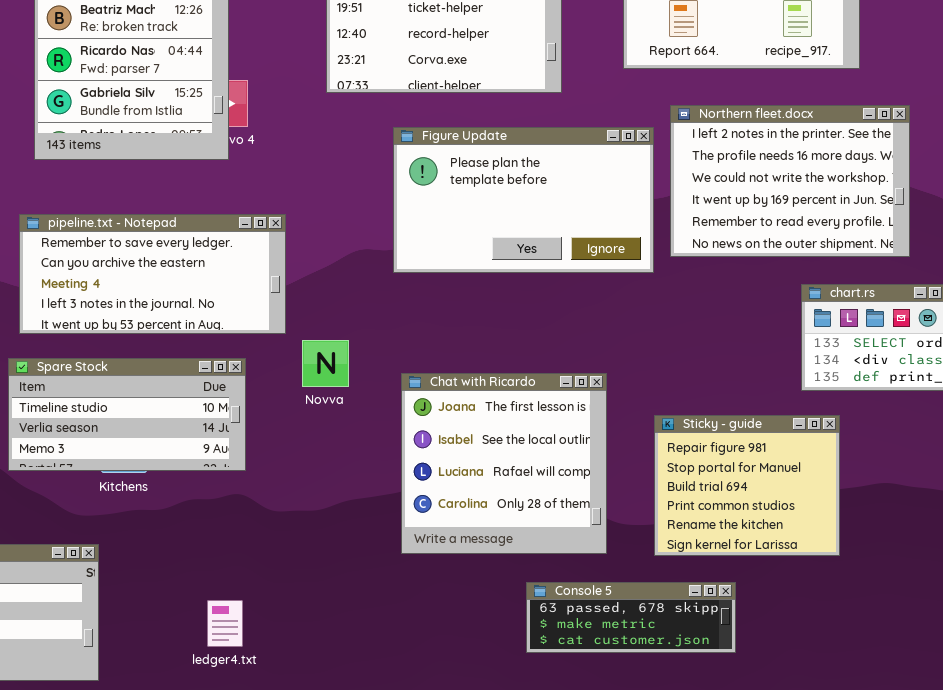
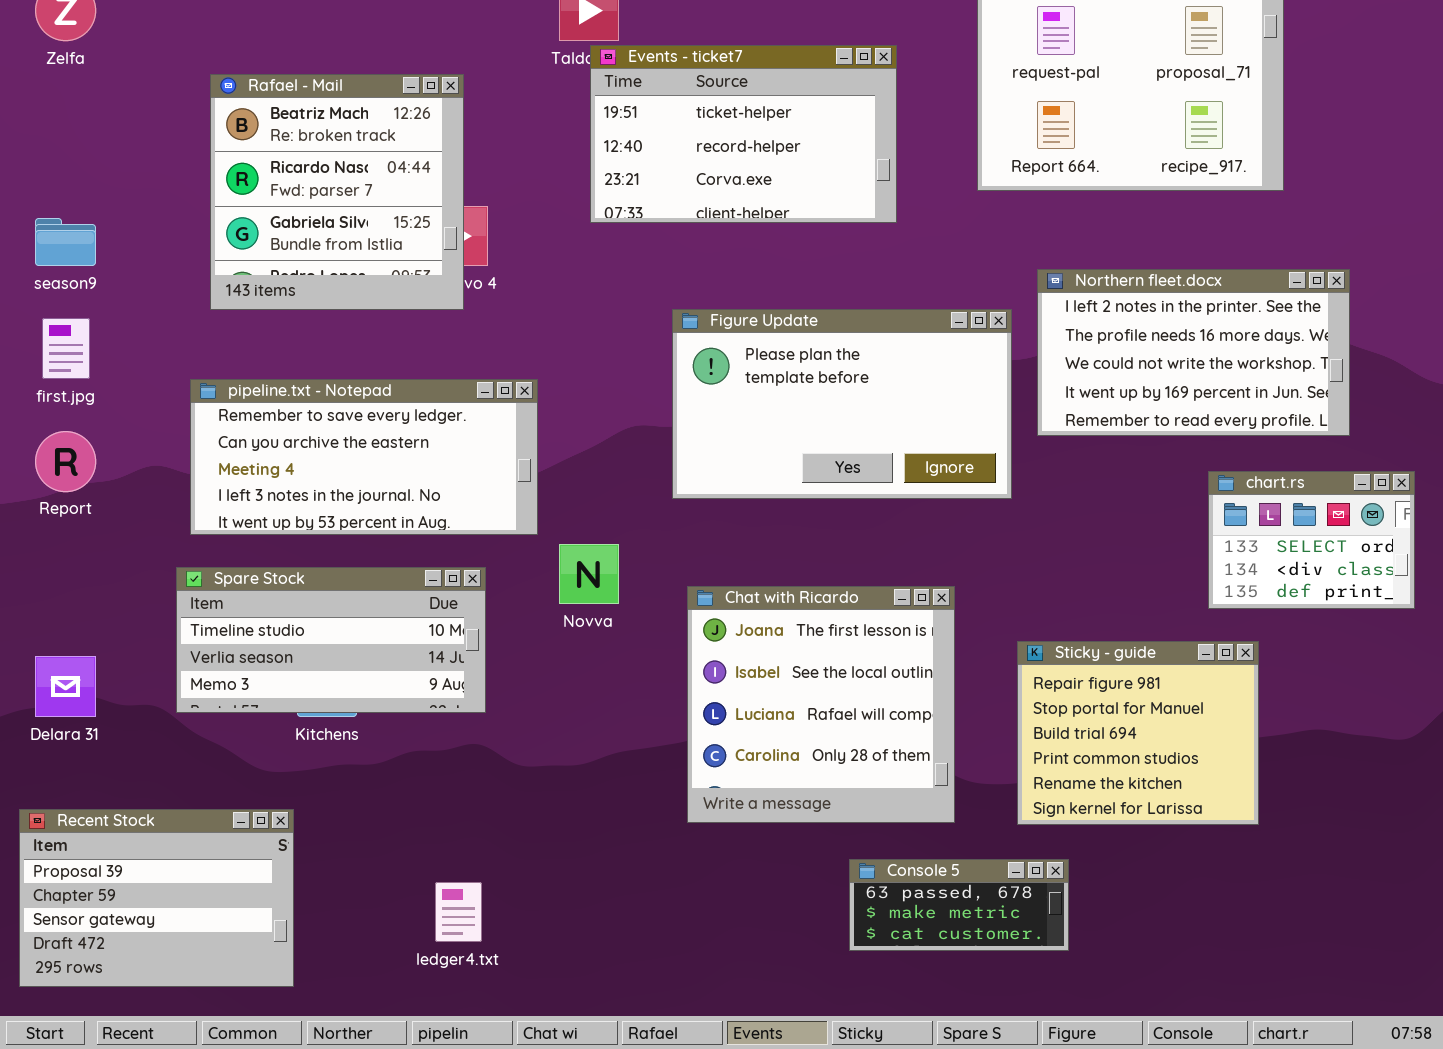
Northern fleet.docx: [670,105,910,257] -> [1037,269,1350,436], resized
Figure Update: [393,127,654,273] -> [672,309,1012,499], moved
Console 5: [526,582,736,653] -> [849,859,1069,951], resized

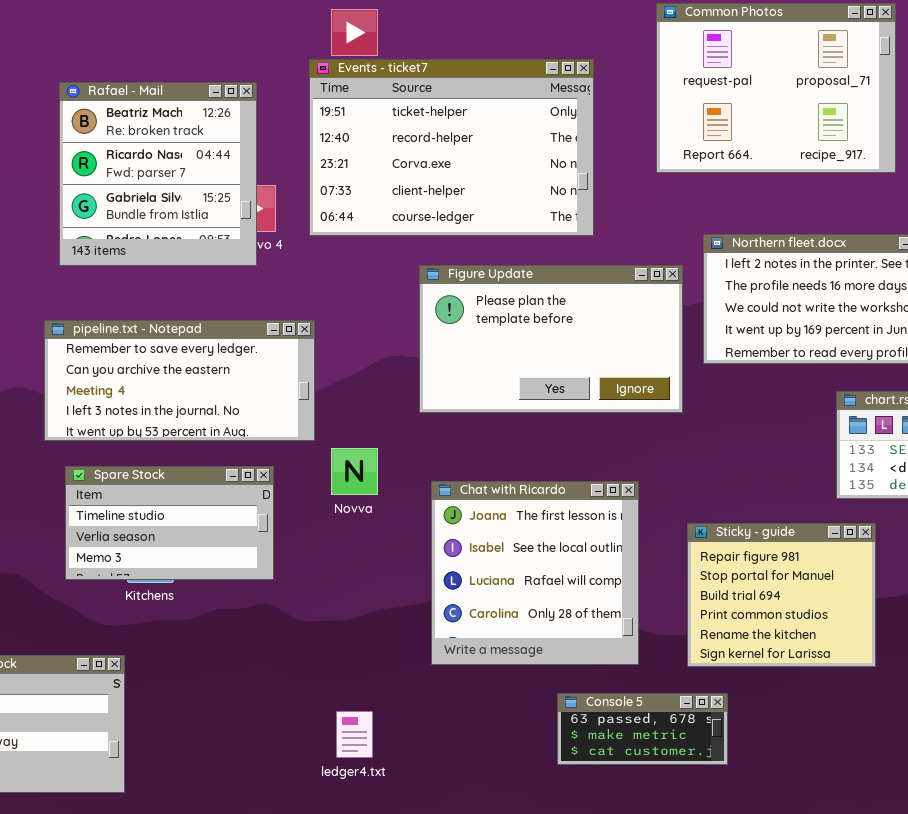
Events - ticket7: [590,45,897,223] -> [309,59,594,236], resized
Spare Stock: [176,567,486,713] -> [65,466,274,580], resized
ledger4.txt: [435,882,482,942] -> [336,711,373,758], moved

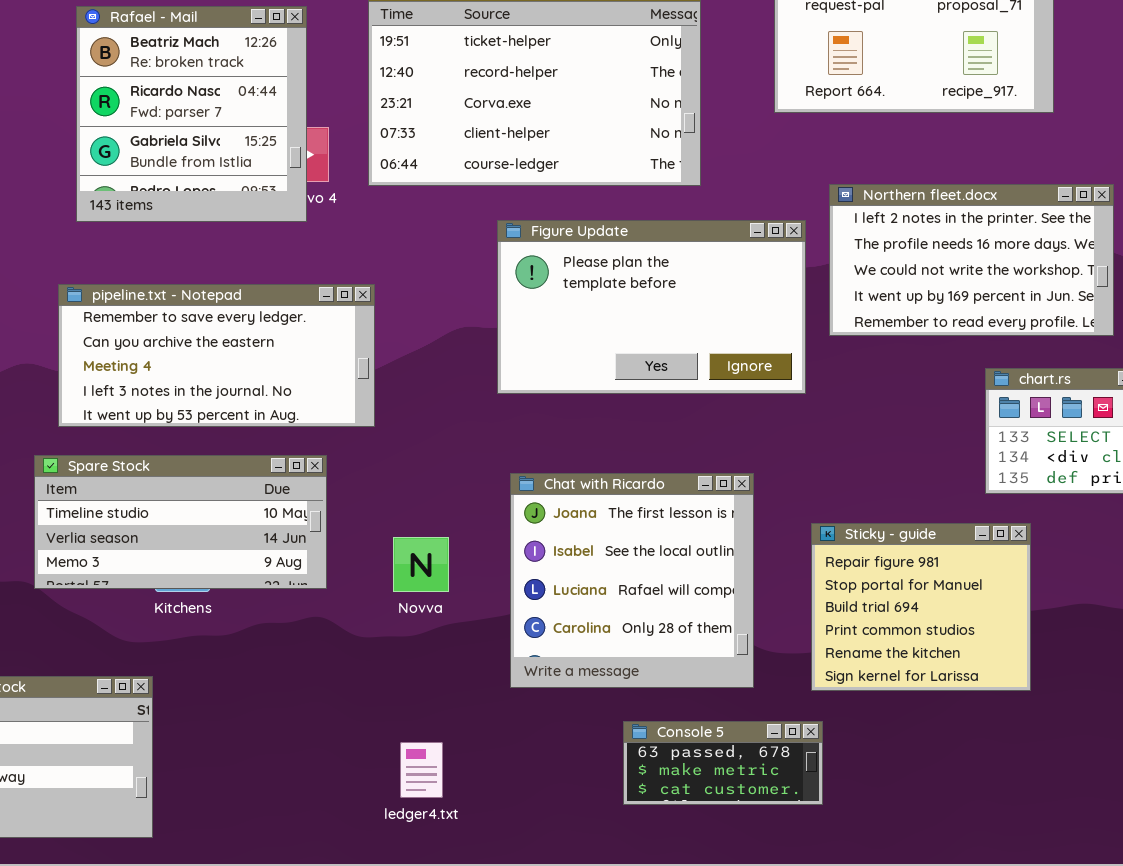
Novva: [331,448,378,495] -> [393,537,449,592], moved
Spare Stock: [65,466,274,580] -> [34,455,327,589], resized
Console 5: [557,693,728,765] -> [623,721,823,805], moved

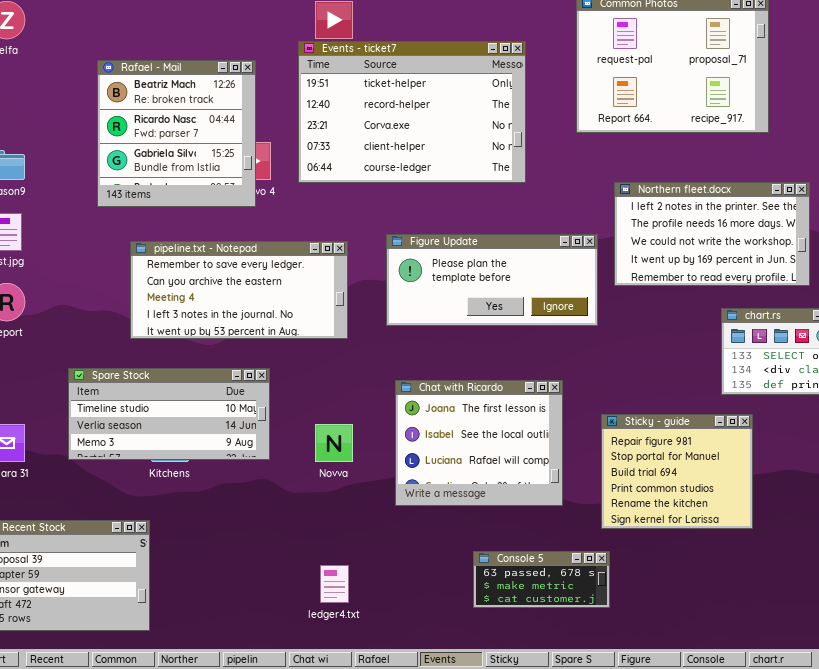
Figure Update: [497,220,806,394] -> [386,234,598,326], resized
pipeline.txt - Notepad: [58,284,375,427] -> [130,241,348,339], moved
Chat with Ricardo: [510,473,754,688] -> [395,380,563,506], resized

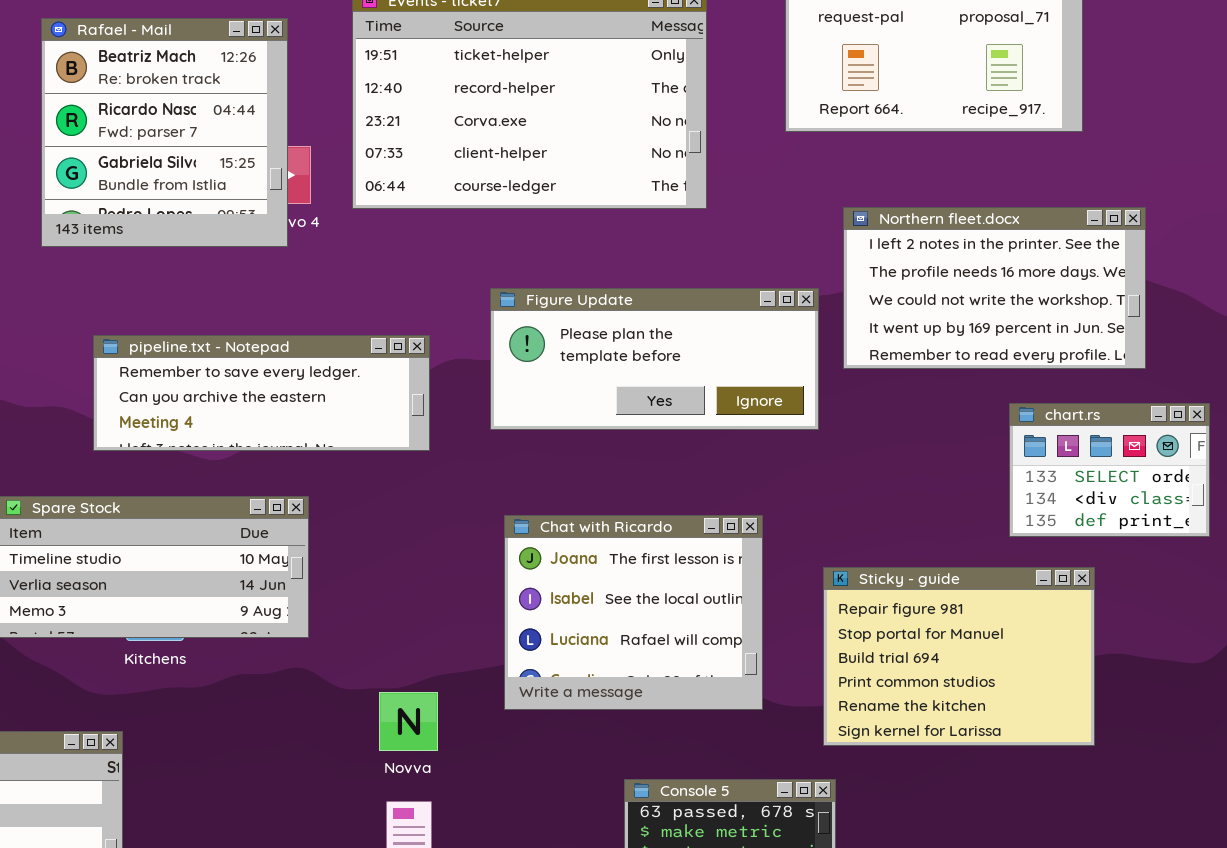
pipeline.txt - Notepad: [130,241,348,339] -> [93,335,430,451], resized
Sticky - guide: [601,414,753,529] -> [823,567,1095,746], resized
Novva: [315,424,353,462] -> [379,692,438,751], moved

